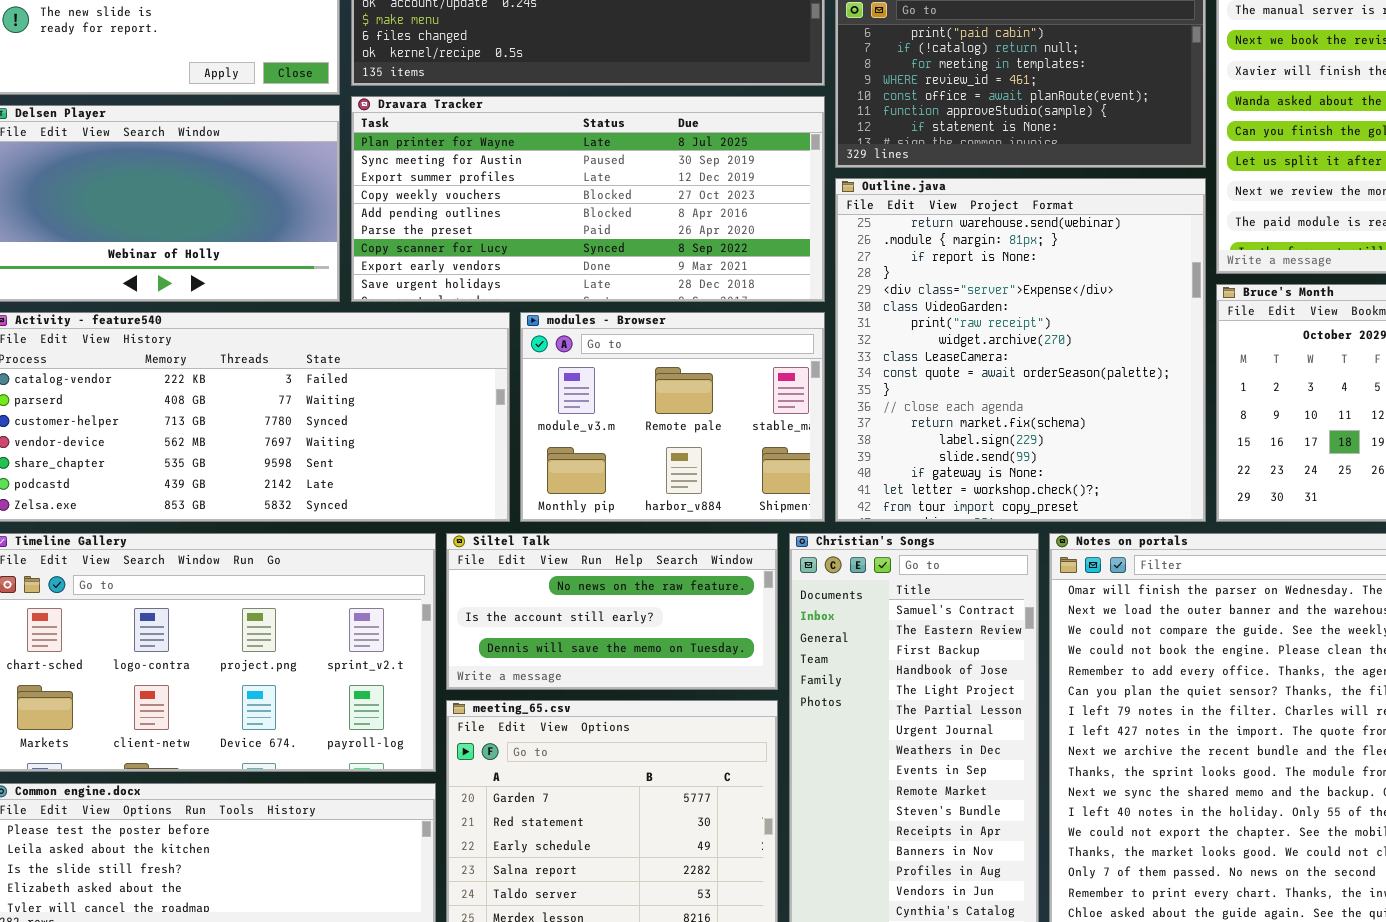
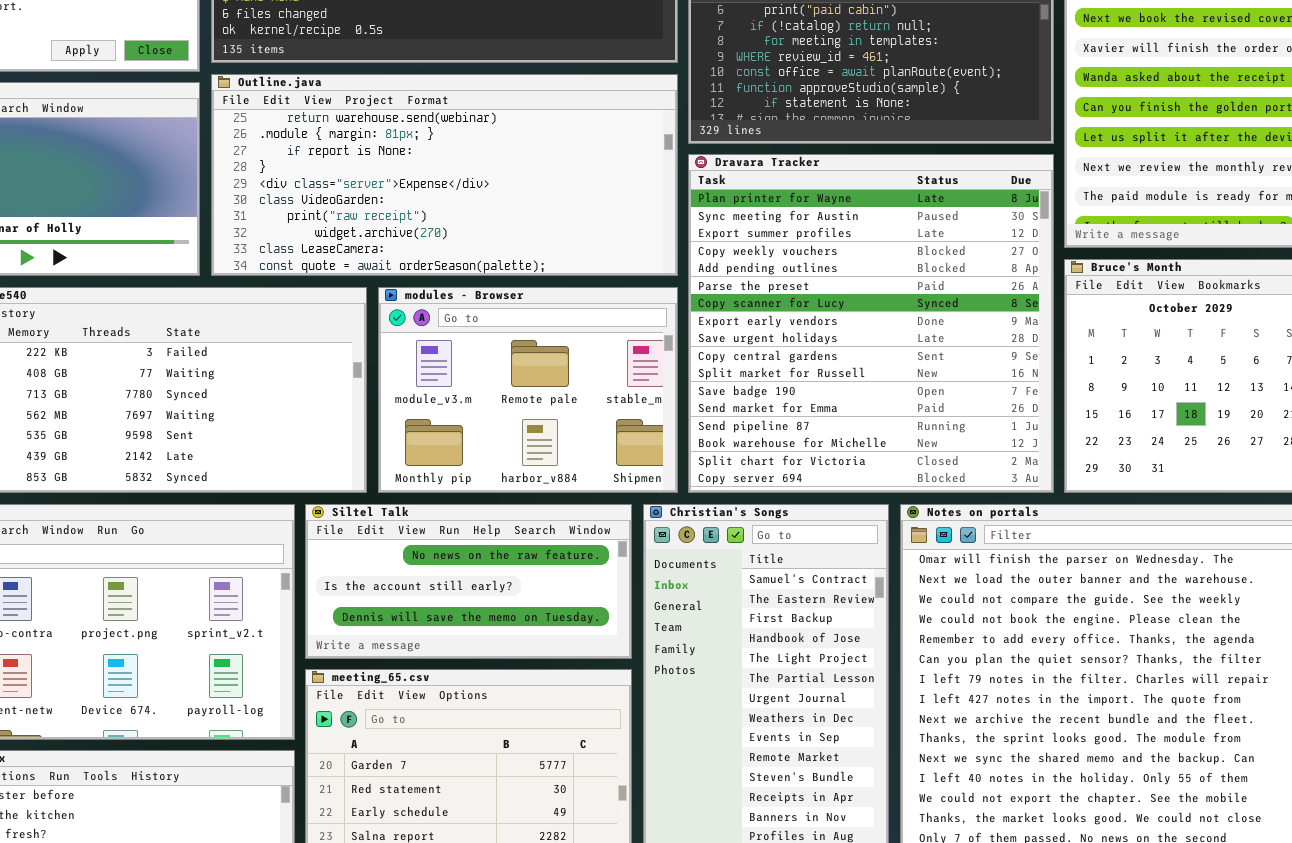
Dravara Tracker: [351,96,825,302] -> [688,154,1054,493], moved, resized
Outline.java: [835,178,1206,522] -> [211,74,678,276], moved, resized

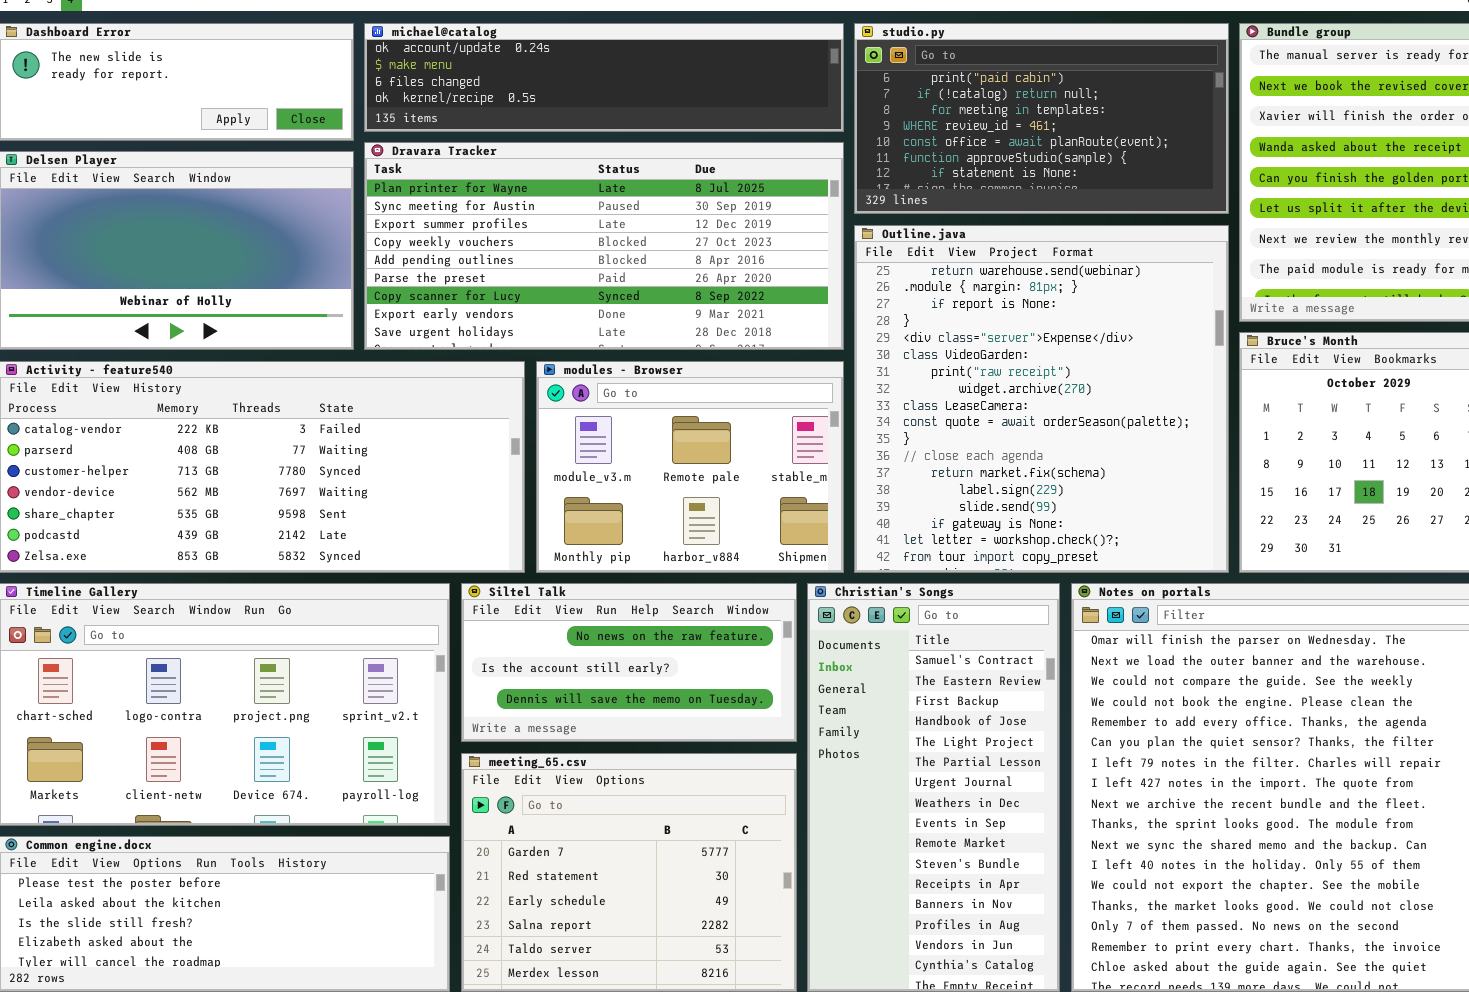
Outline.java: [211,74,678,276] -> [854,225,1229,573], moved, resized
Dravara Tracker: [688,154,1054,493] -> [364,142,844,350], moved, resized

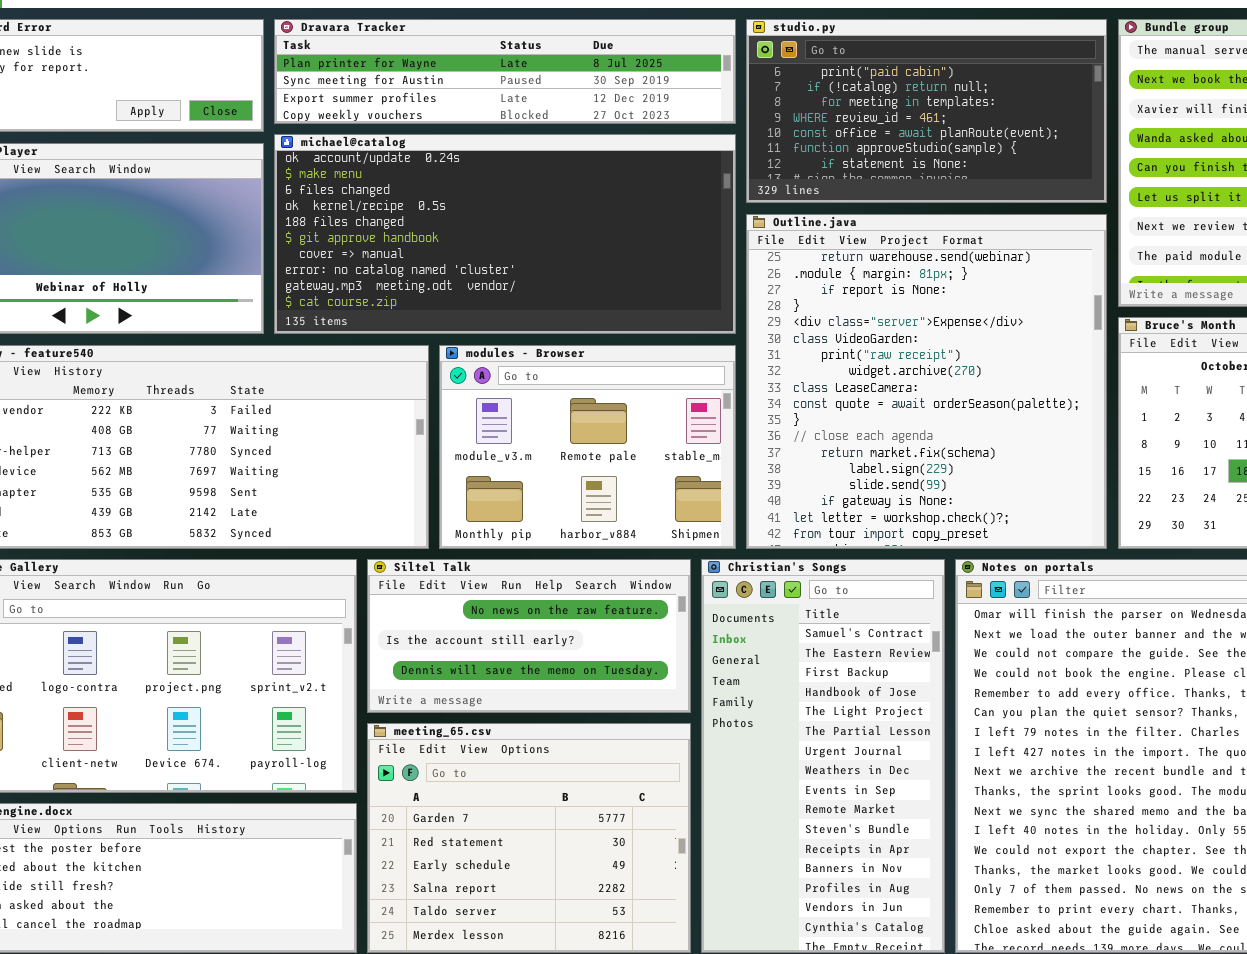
michael@catalog: [364,23,844,132] -> [274,134,736,334], moved, resized
Dravara Tracker: [364,142,844,350] -> [274,19,736,124], moved, resized

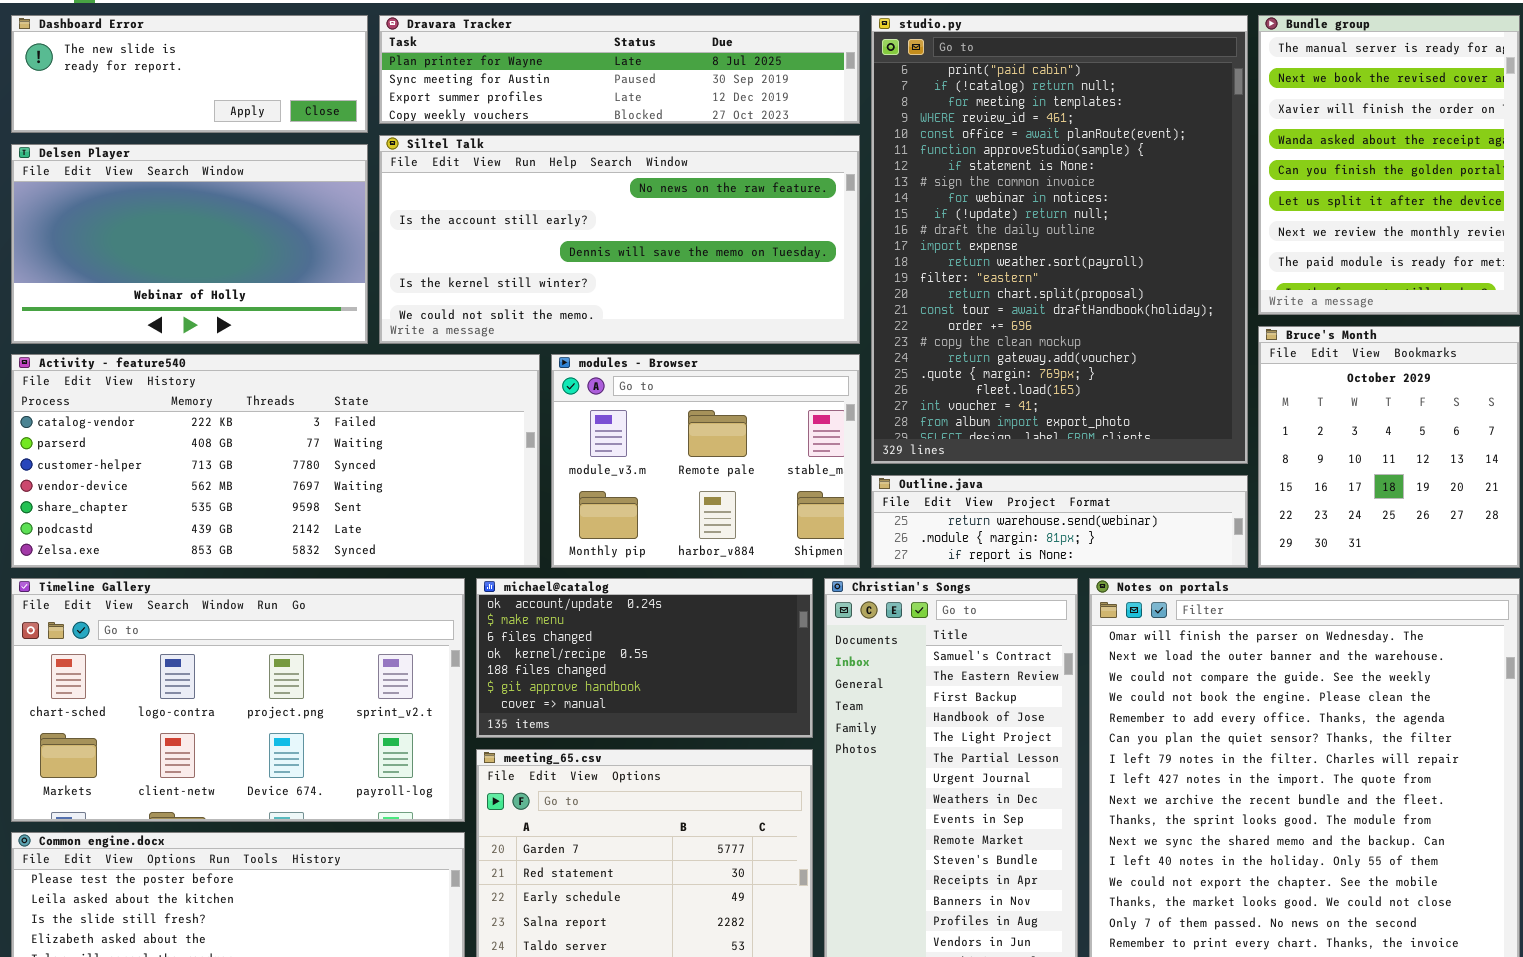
studio.py: [746,19,1107,203] -> [871,15,1248,464], resized
michael@catalog: [274,134,736,334] -> [476,578,813,738], moved, resized
Outline.java: [746,214,1107,549] -> [871,475,1248,568], resized
Siltel Talk: [367,559,691,713] -> [379,135,860,344], moved, resized

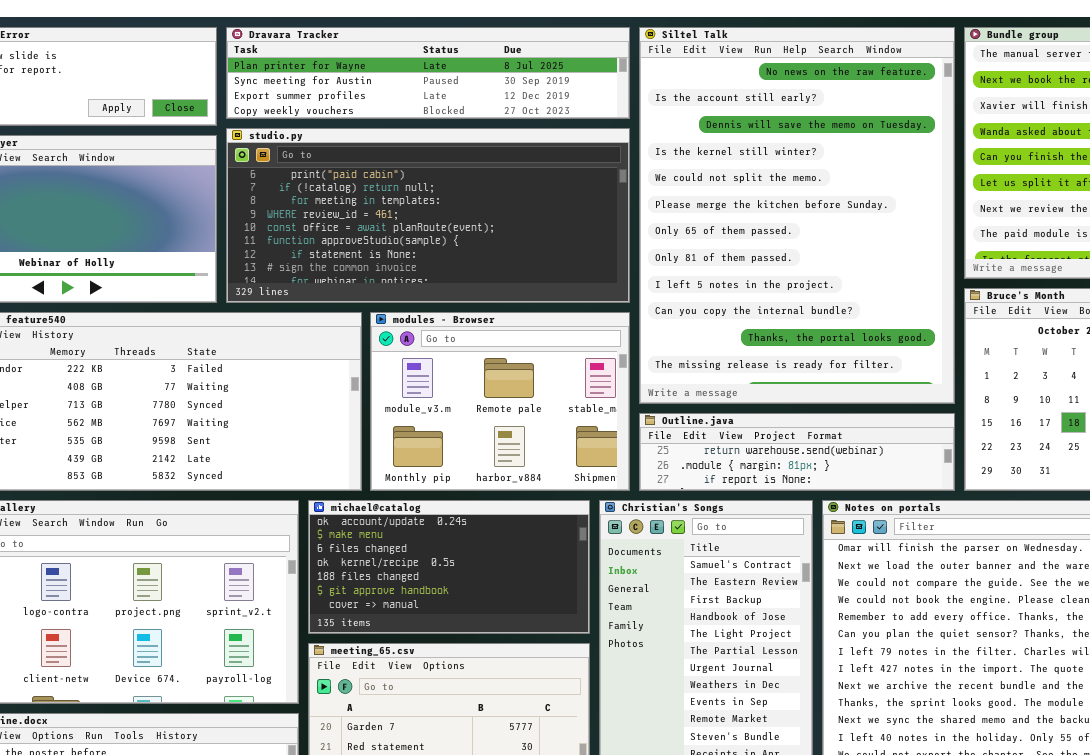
studio.py: [871,15,1248,464] -> [226,128,630,303], moved, resized
Siltel Talk: [379,135,860,344] -> [639,27,955,404], moved, resized

